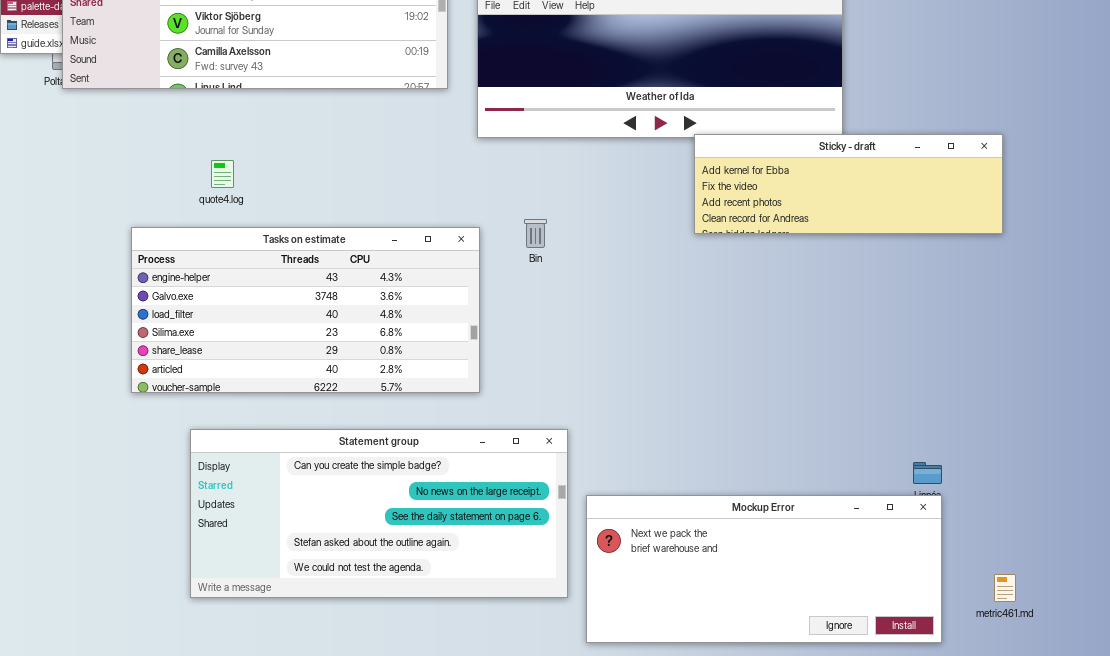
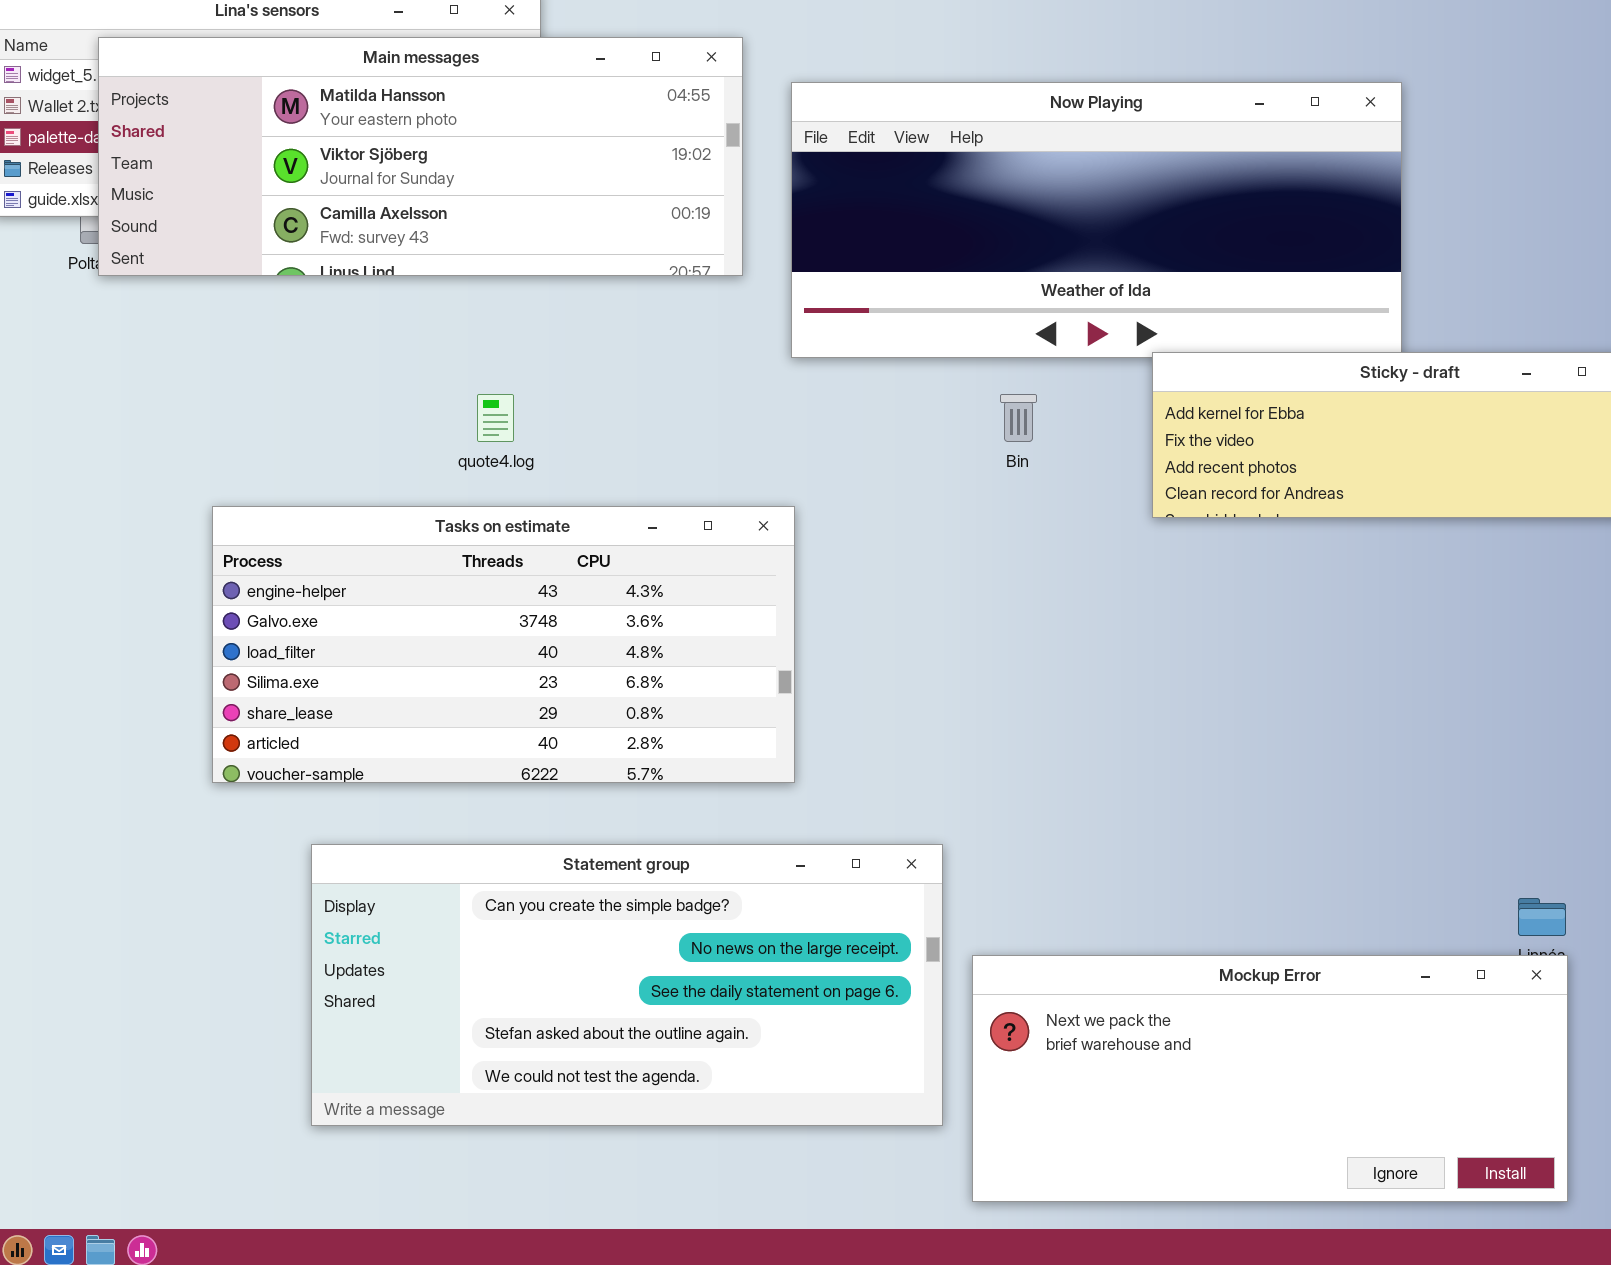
quote4.log: [211,160,234,188] -> [477,394,514,442], moved
Bin: [524,219,547,248] -> [1000,394,1037,442], moved

